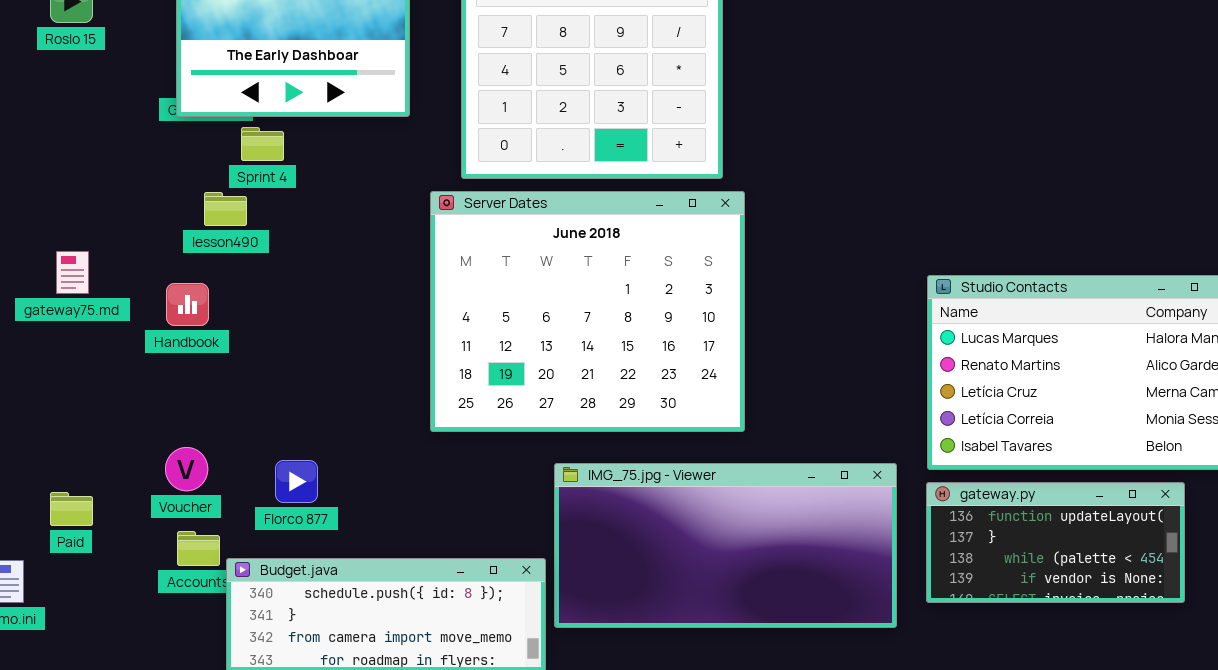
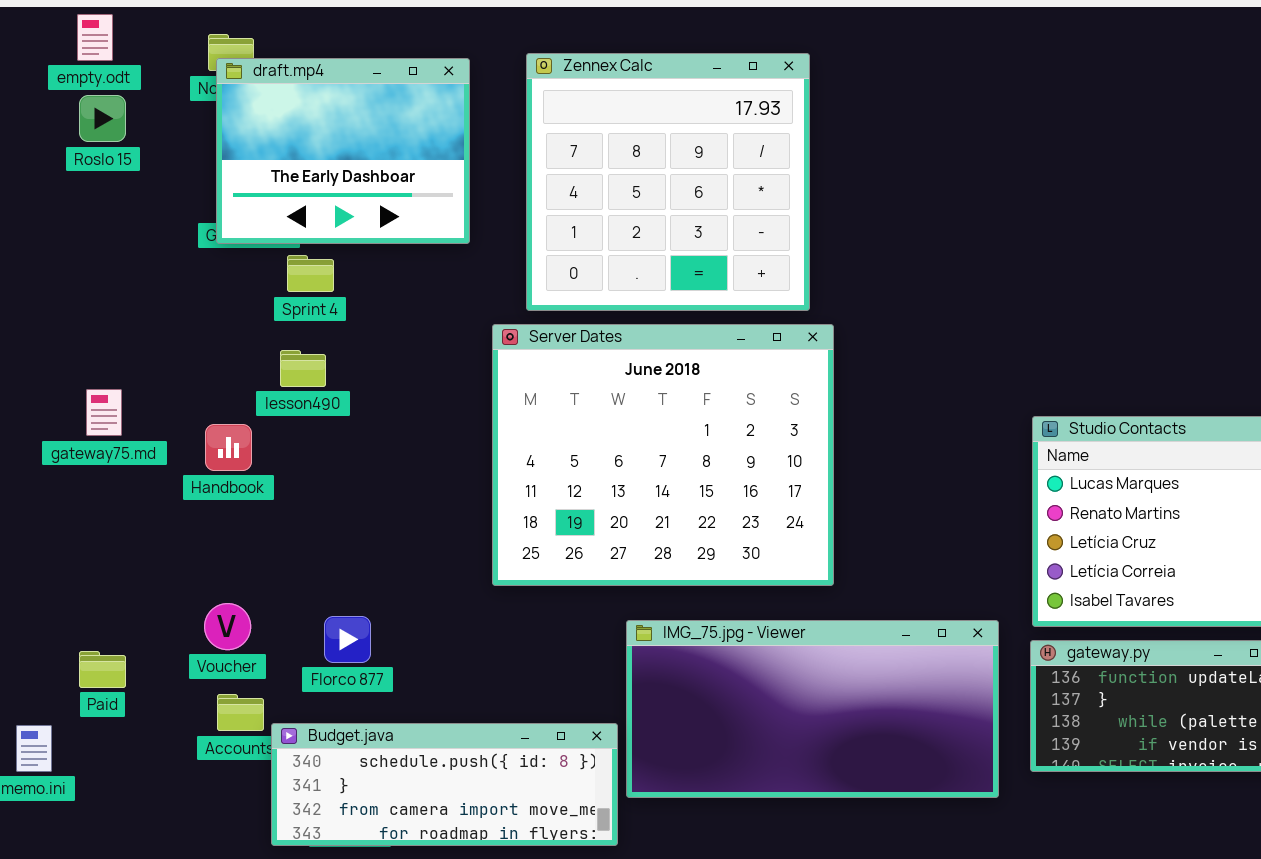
lesson490: [204,192,247,226] -> [280,350,326,387], moved

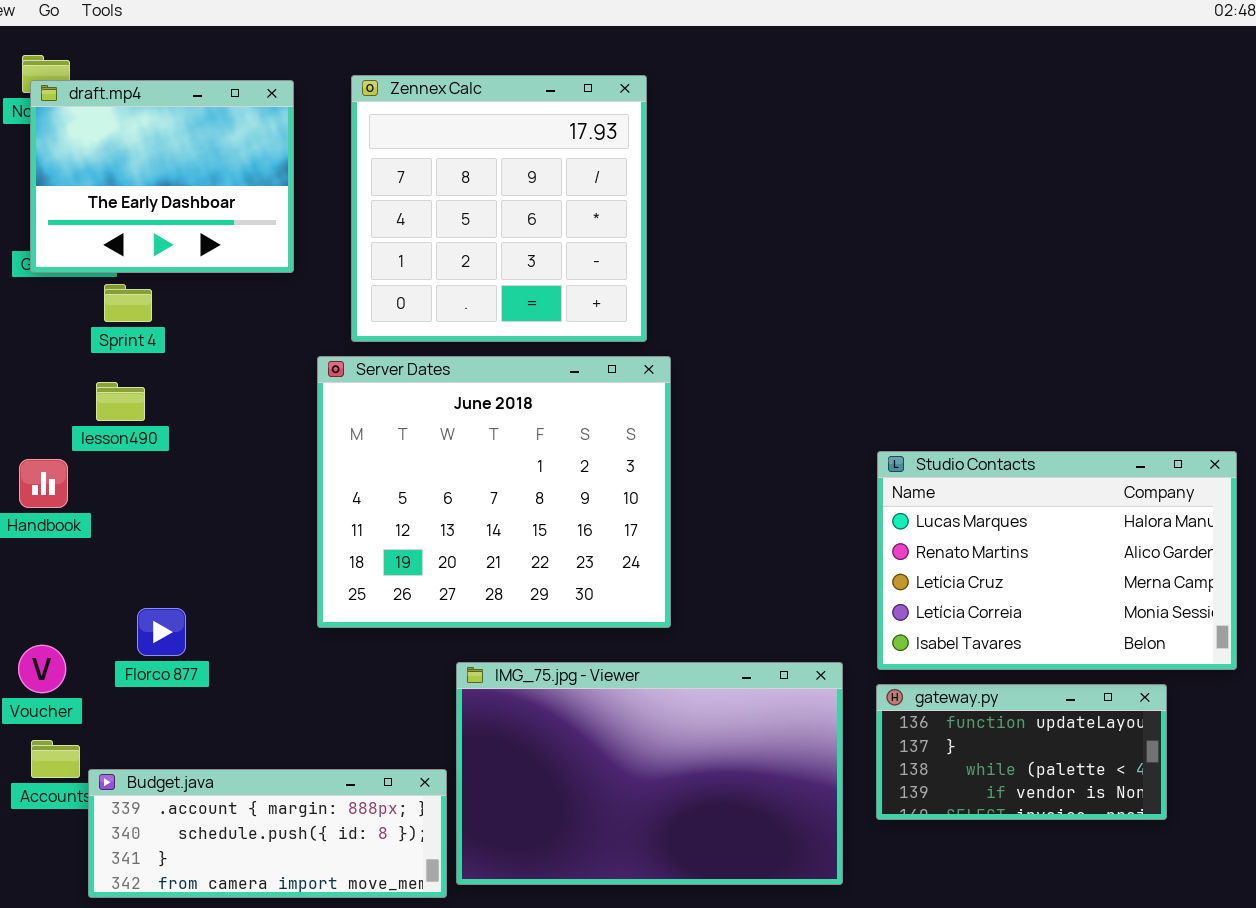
Florco 877: [324,616,371,663] -> [137,608,186,656], moved
IMG_75.jpg - Viewer: [626,620,999,798] -> [456,662,843,885], resized
Budget.java: [271,723,618,846] -> [88,769,447,898], scrolled up 1 row

